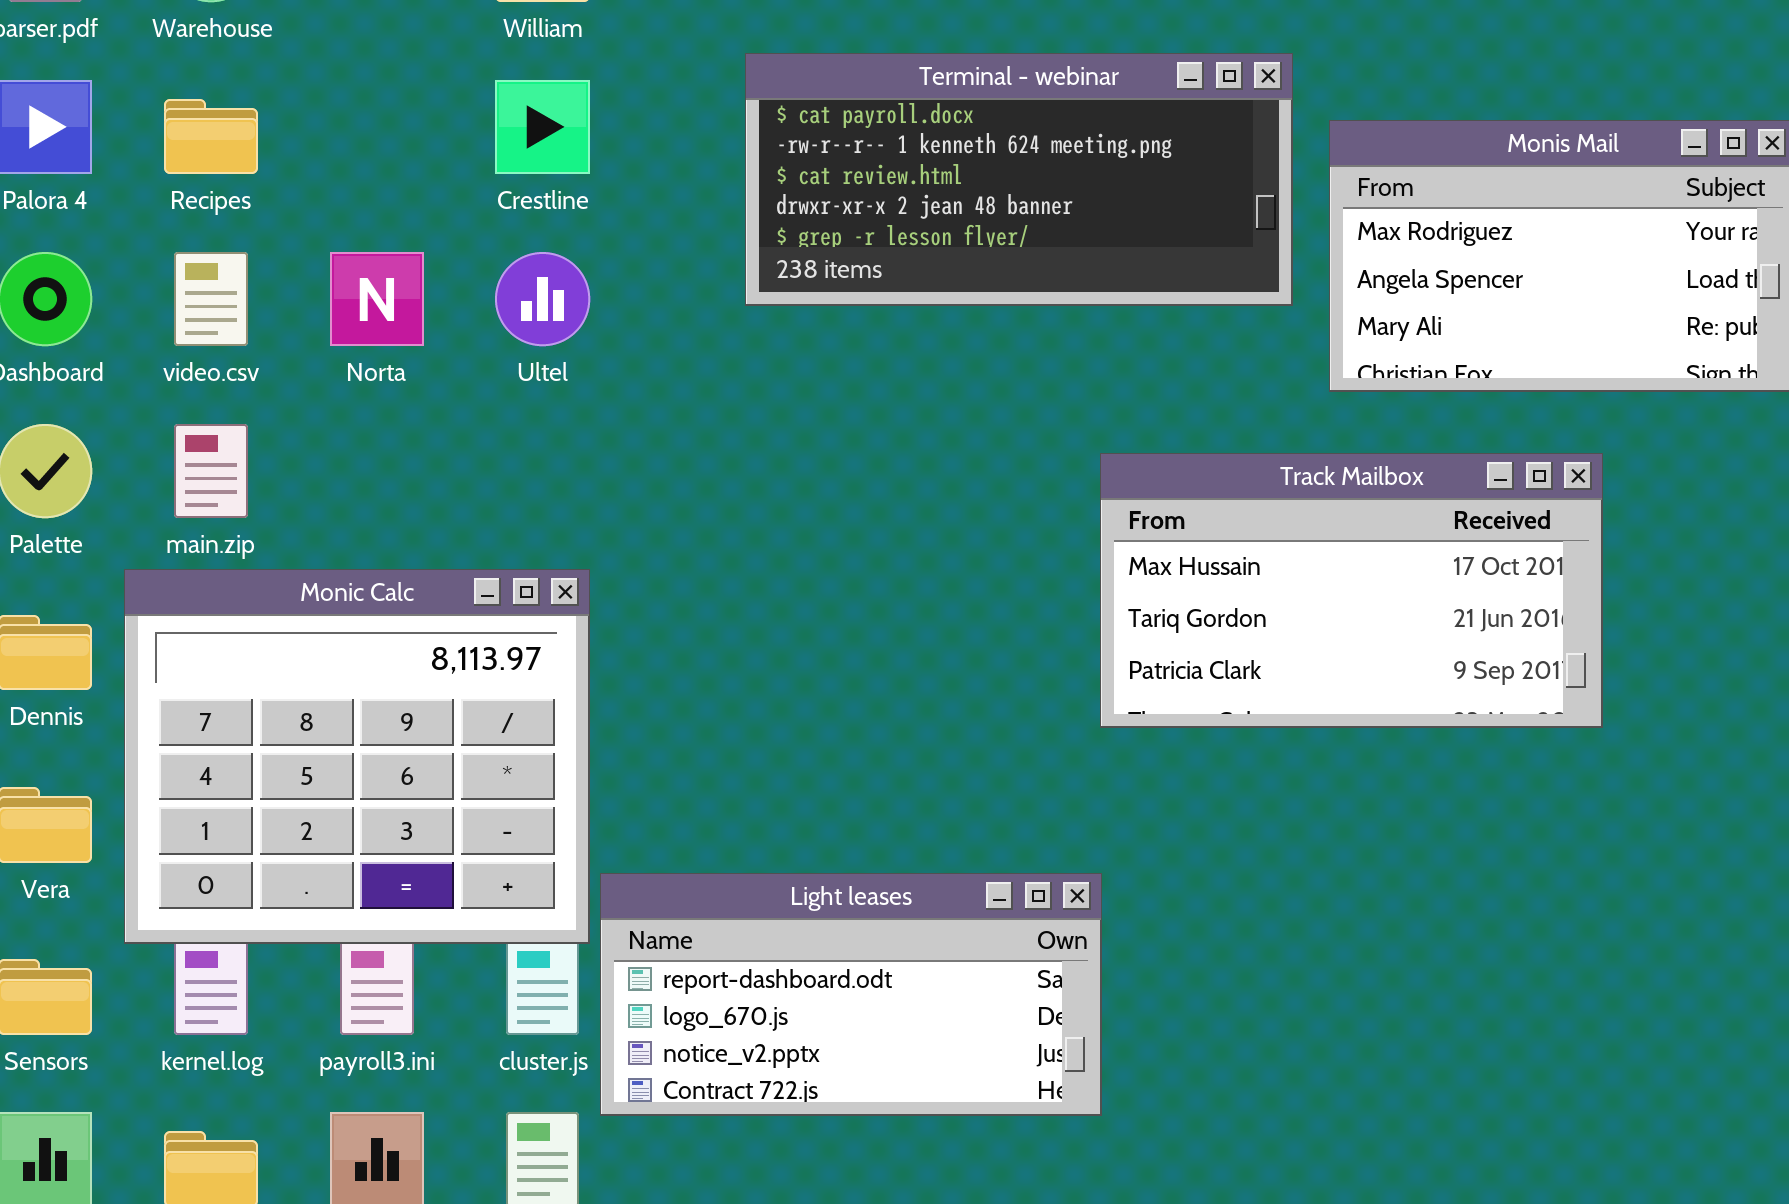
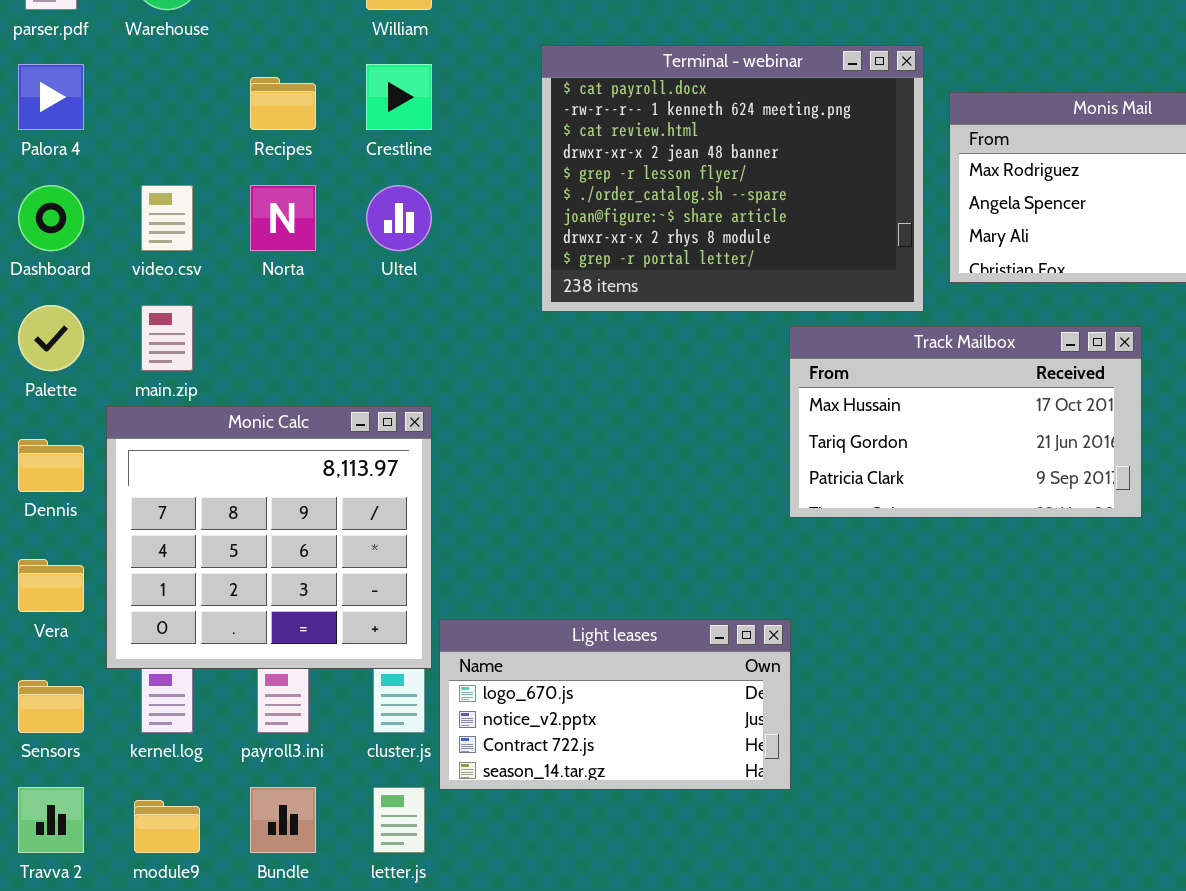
Terminal - webinar: [745,53,1293,306] -> [541,45,924,312], resized
Recipes: [164,99,258,174] -> [250,77,316,130], moved
Light leases: [600,873,1102,1116] -> [439,619,791,790], scrolled down 1 row

